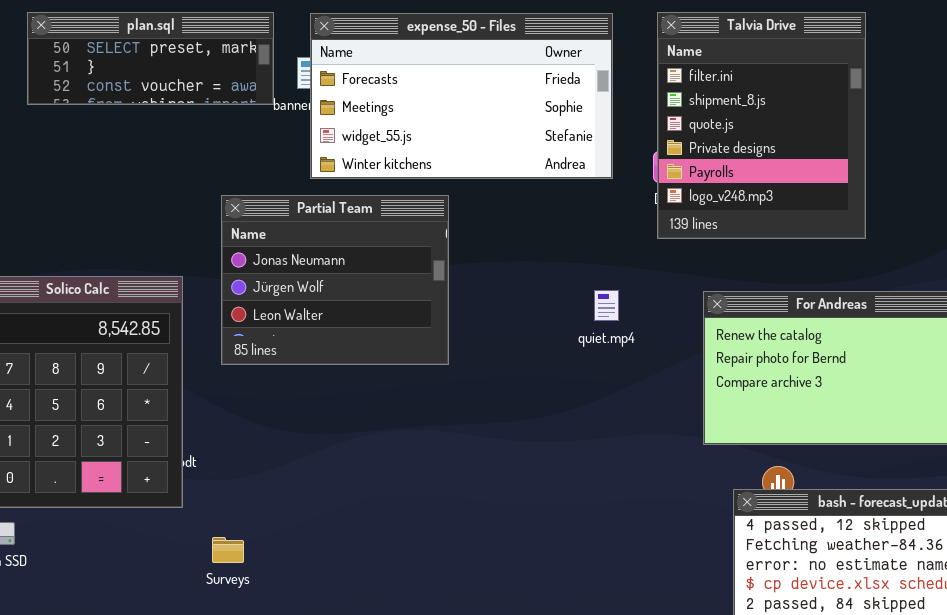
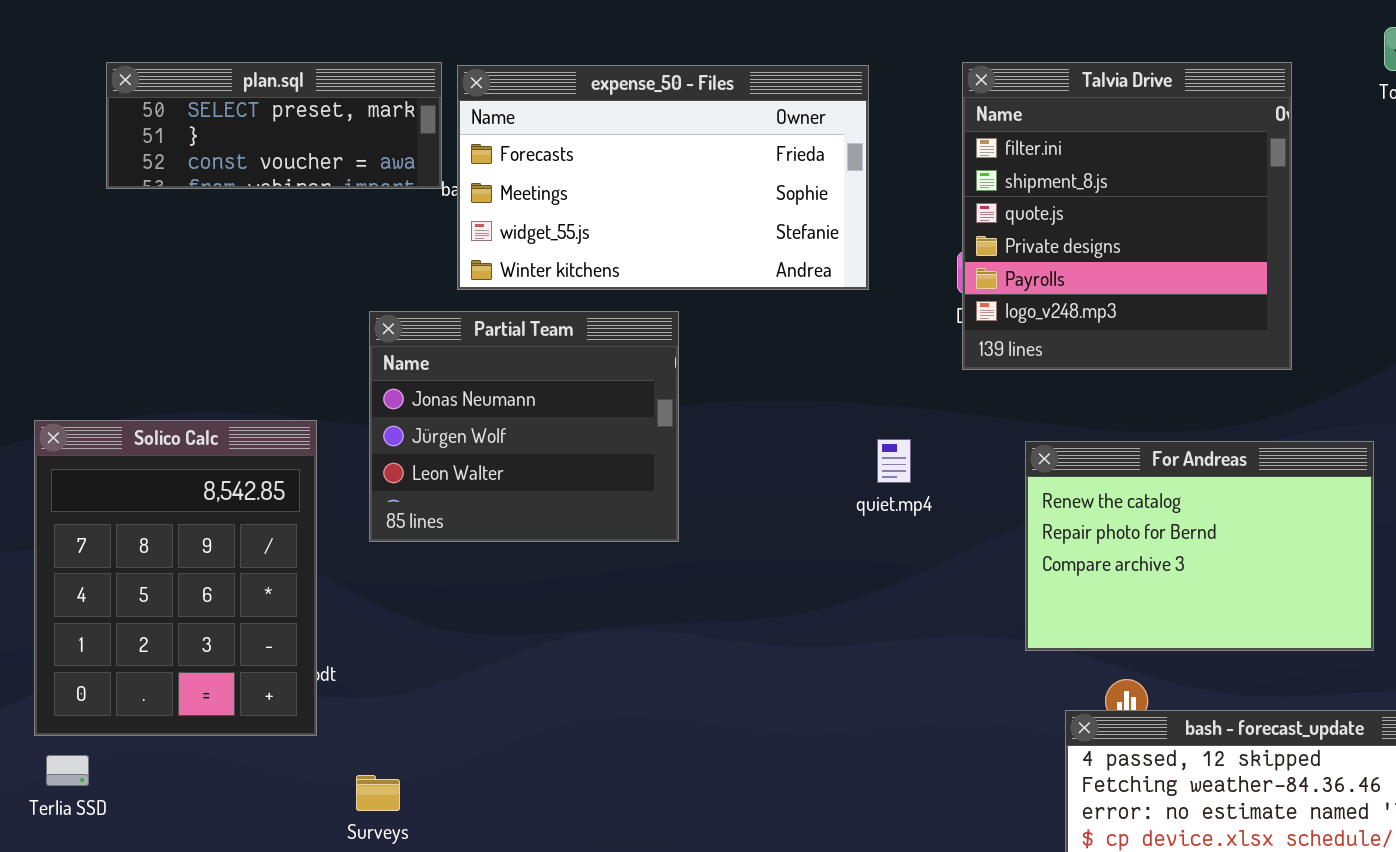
Talvia Drive: [657,12,866,239] -> [962,62,1292,370], resized
expense_50 - Files: [310,13,613,179] -> [457,65,869,290], moved

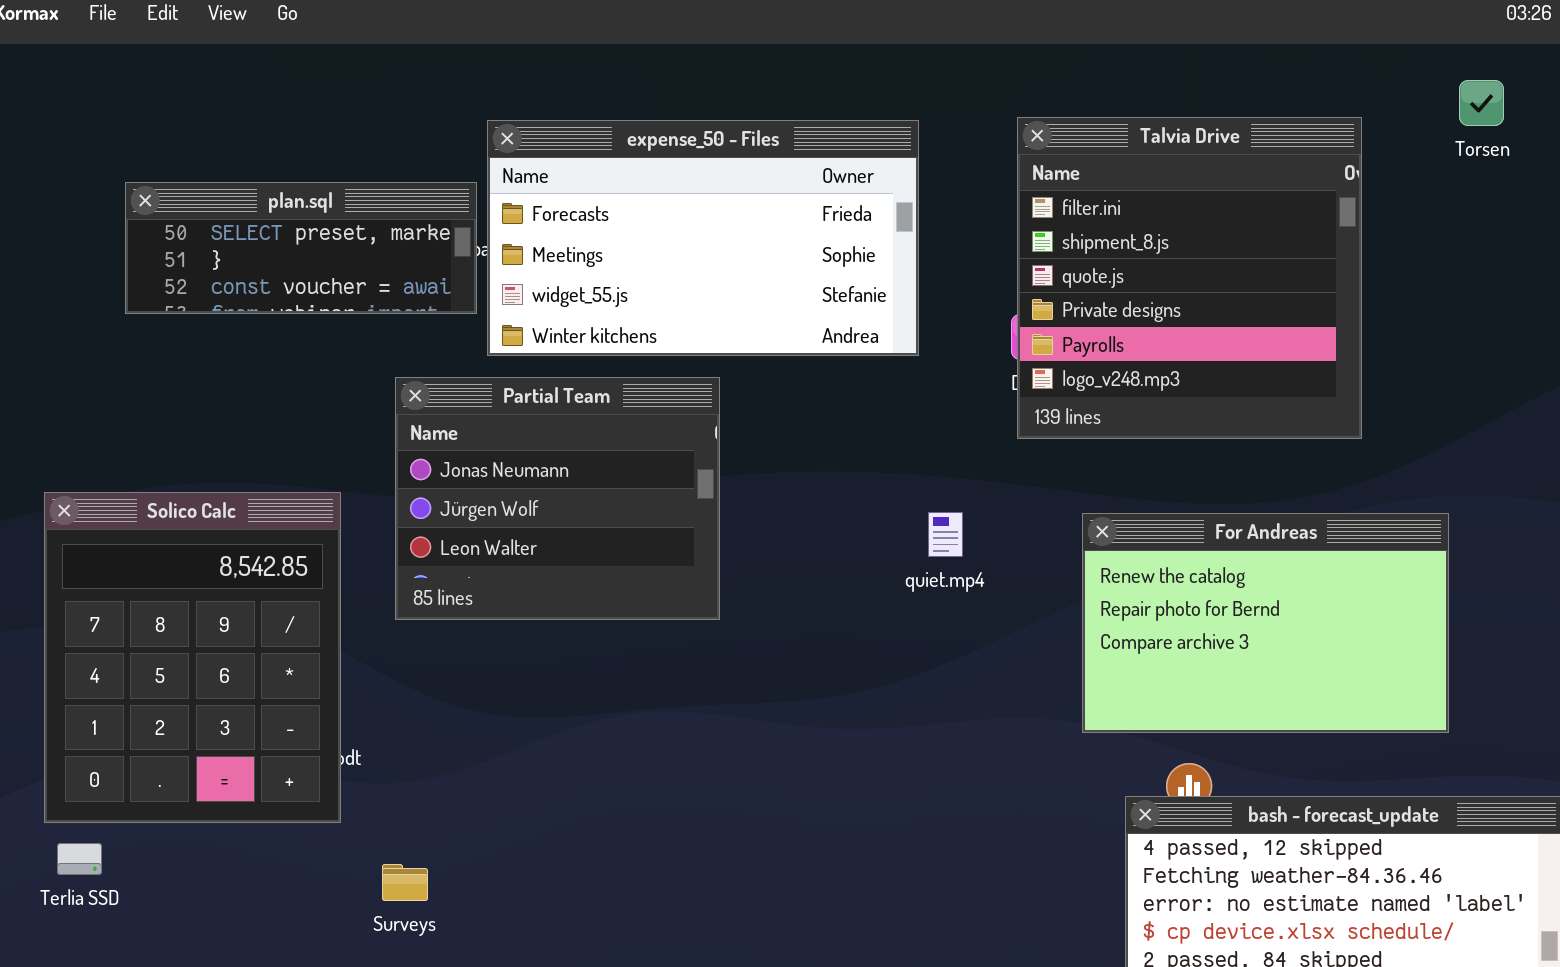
plan.sql: [106,62,442,189] -> [125,182,477,314], moved

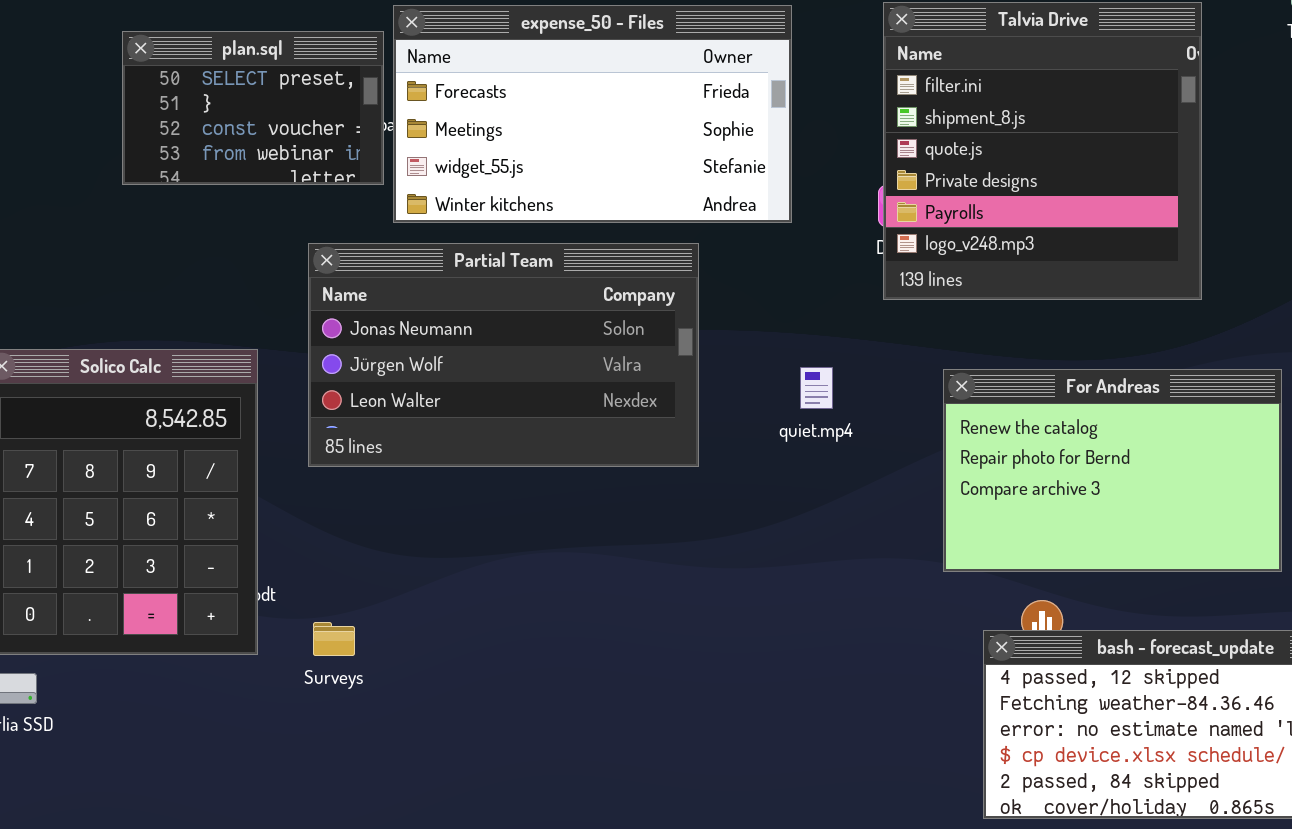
plan.sql: [125,182,477,314] -> [122,31,384,185], resized
Partial Team: [395,377,720,620] -> [308,243,699,467], resized
Surveys: [382,864,428,901] -> [313,622,355,656], moved

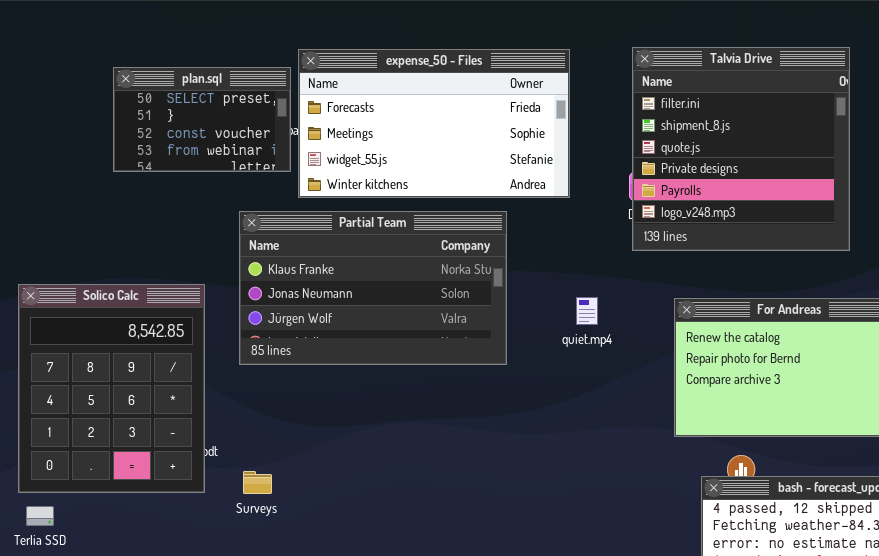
Partial Team: [308,243,699,467] -> [239,211,507,365], scrolled up 1 row

